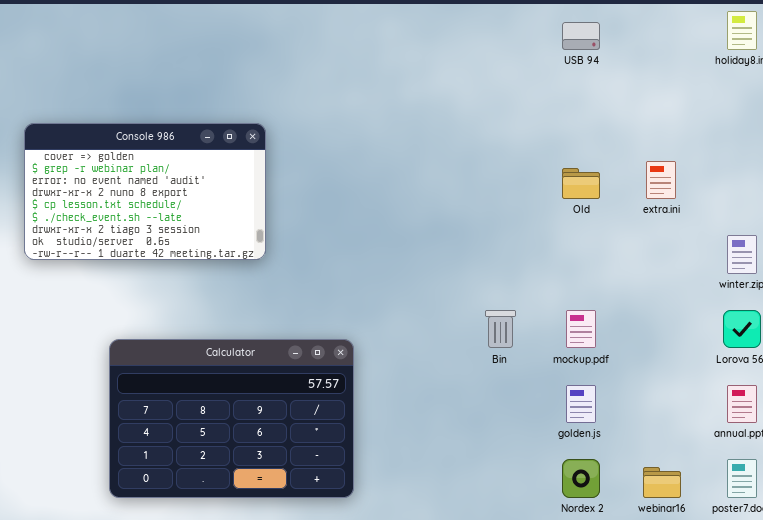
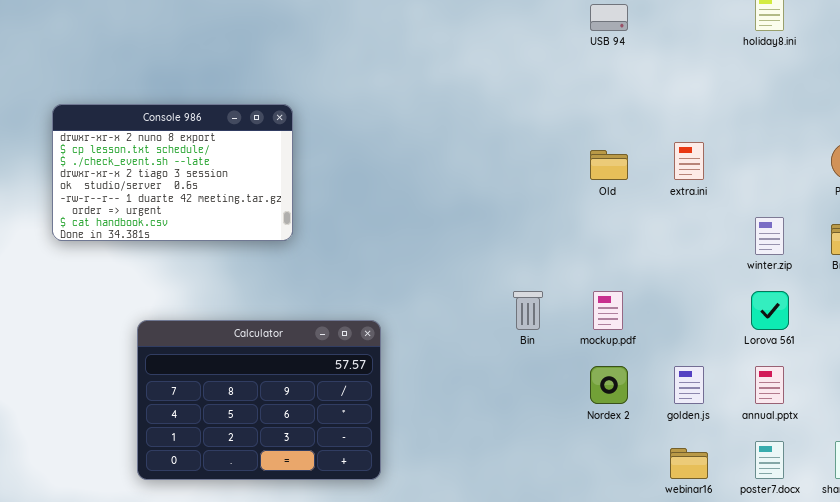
Console 986: [24,123,266,260] -> [52,104,293,241], scrolled down 3 rows
golden.js: [566,385,596,423] -> [674,366,704,404], moved
Nordex 2: [562,459,600,498] -> [590,366,628,404], moved

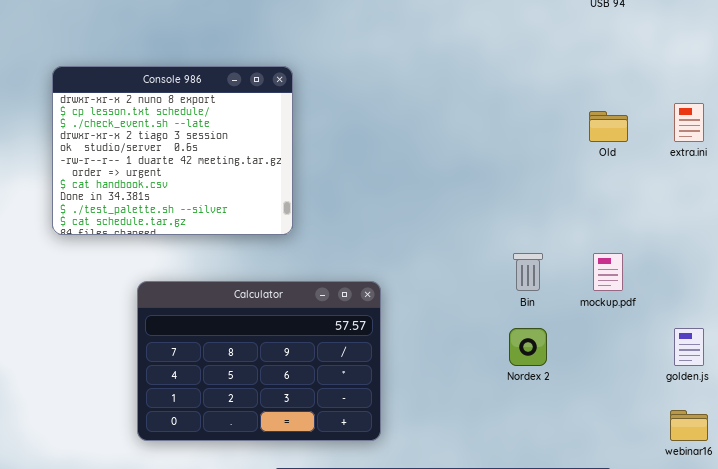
Console 986: [52,104,293,241] -> [52,66,293,235], resized
Nordex 2: [590,366,628,404] -> [509,328,547,366], moved

